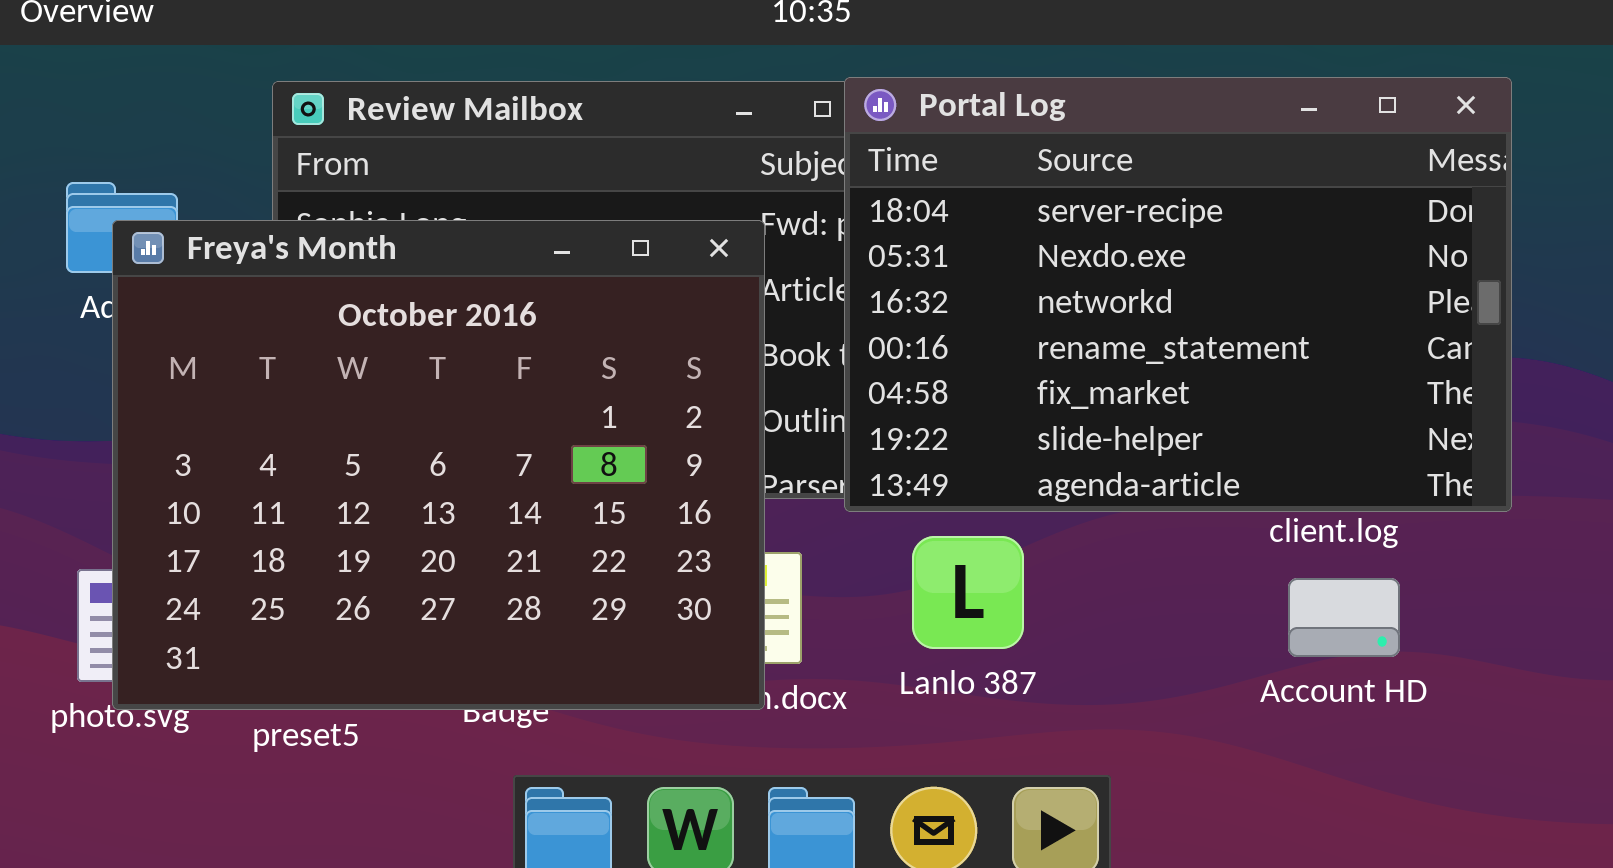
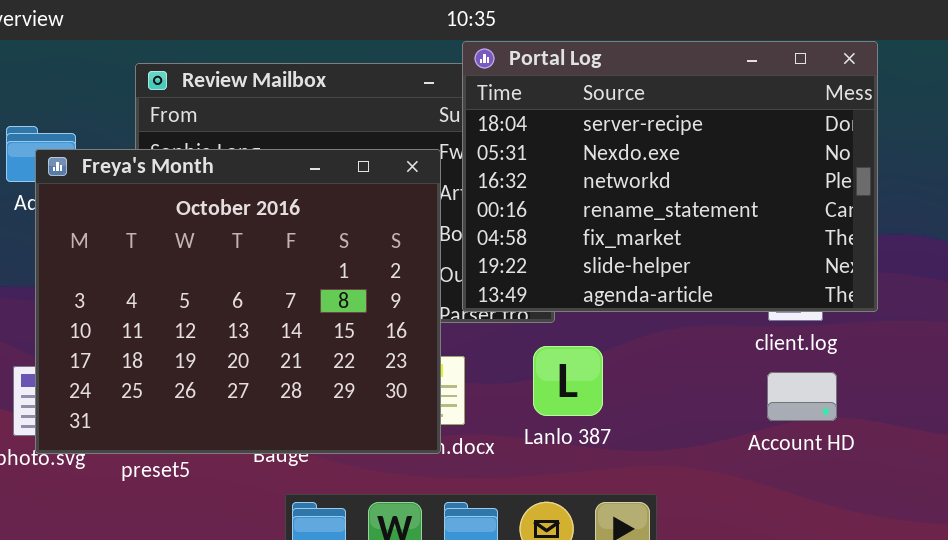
Portal Log: [844,77,1512,512] -> [462,41,878,312], moved

